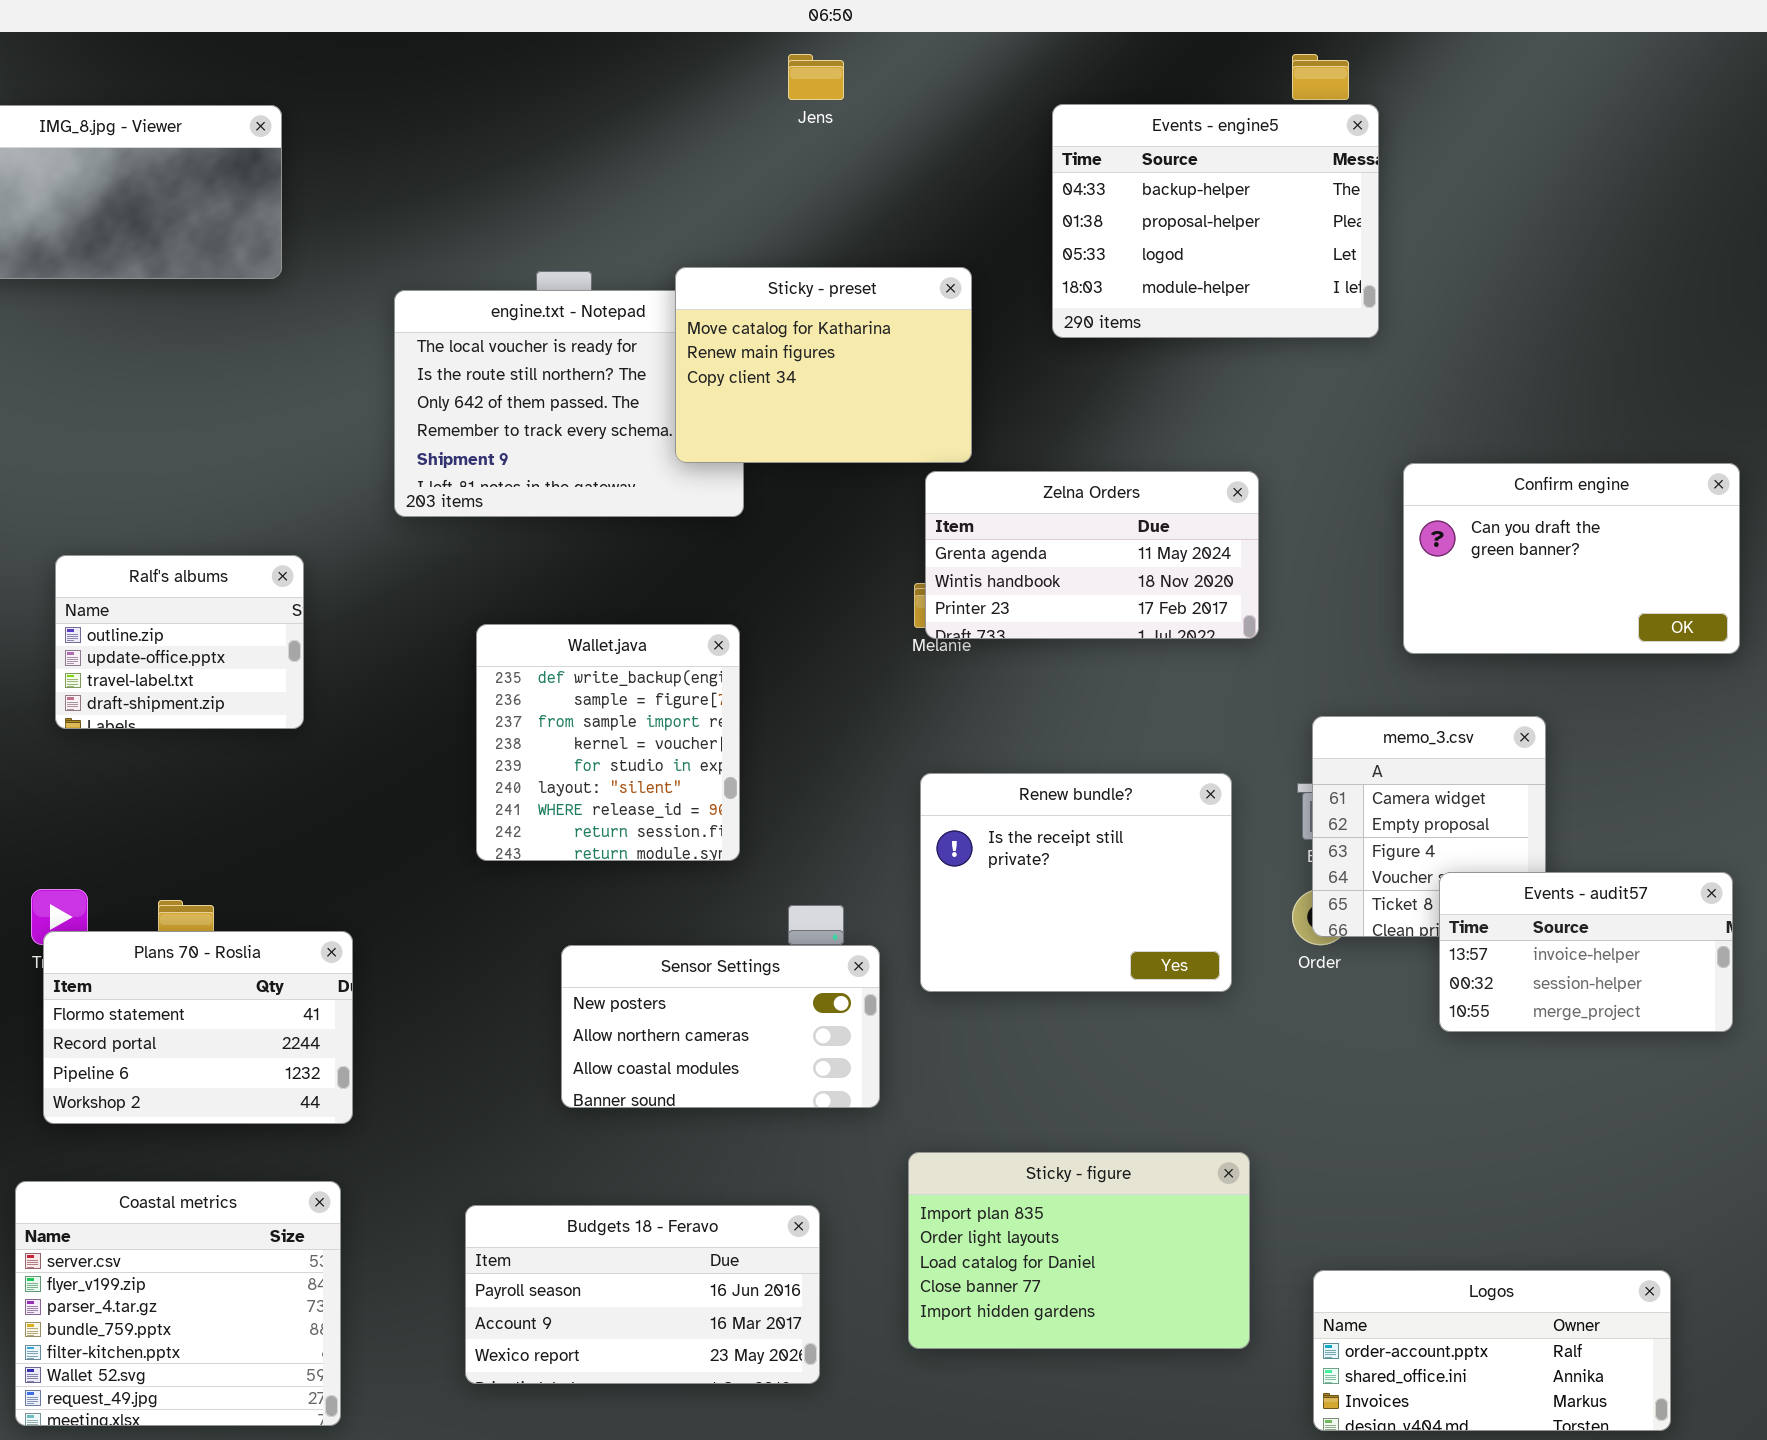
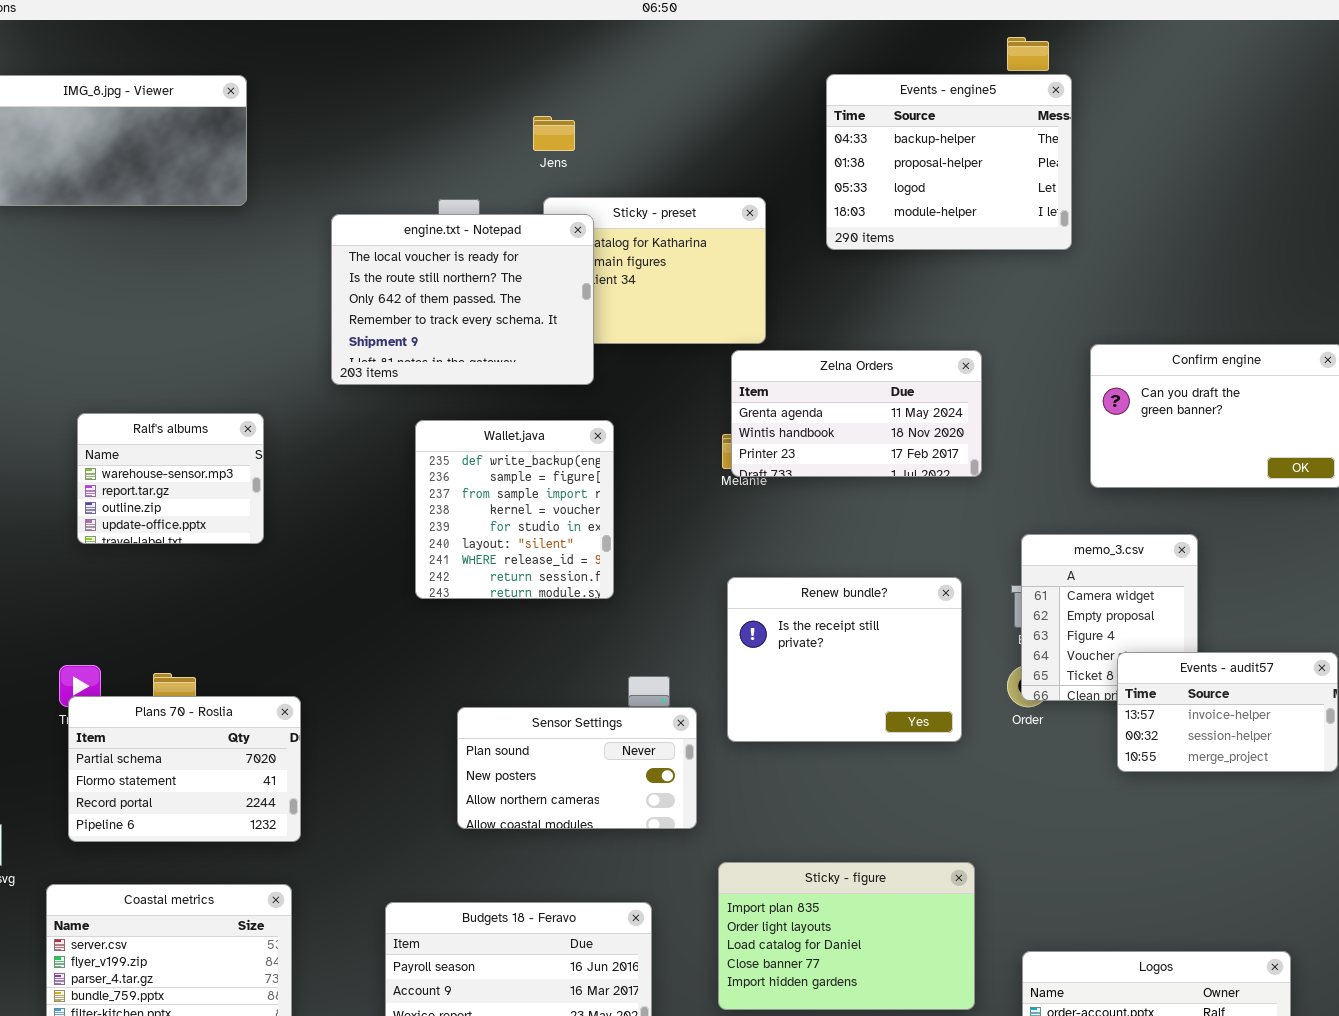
Jens: [788,54,844,100] -> [533,116,575,151], moved
engine.txt - Notepad: [394,290,744,517] -> [331,214,594,385], raised
Ralf's albums: [55,555,304,729] -> [77,413,264,544], scrolled up 2 rows
Wallet.java: [476,624,740,861] -> [415,420,614,599], moved
Plans 70 - Roslia: [43,931,353,1124] -> [68,696,301,842], scrolled up 1 row
Sensor Settings: [561,945,880,1108] -> [457,707,697,829], scrolled up 1 row

